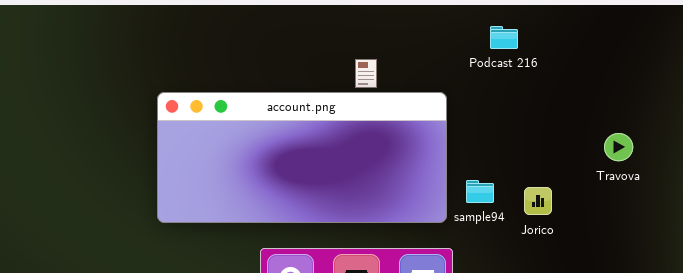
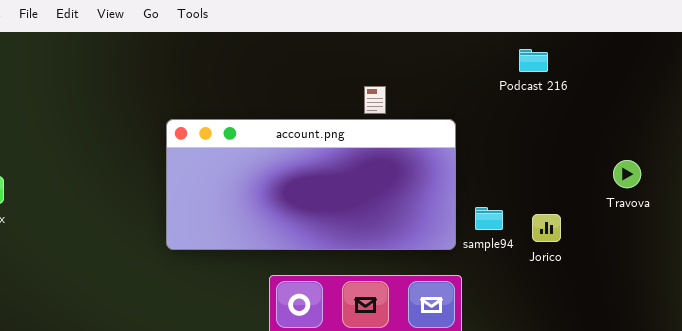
Podcast 216: [490,26,518,49] -> [519,49,548,72], moved

